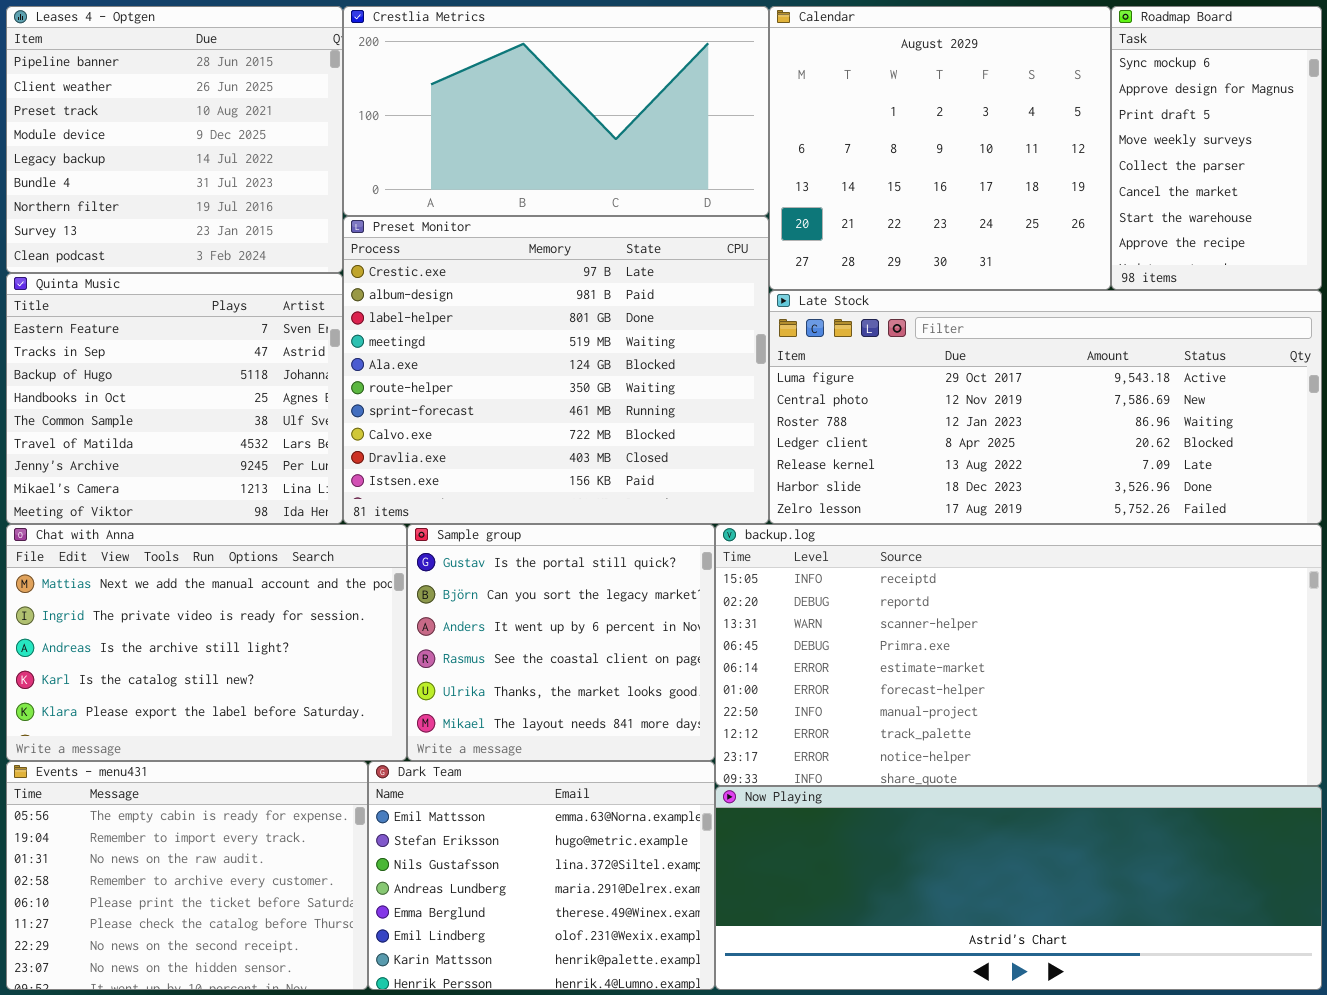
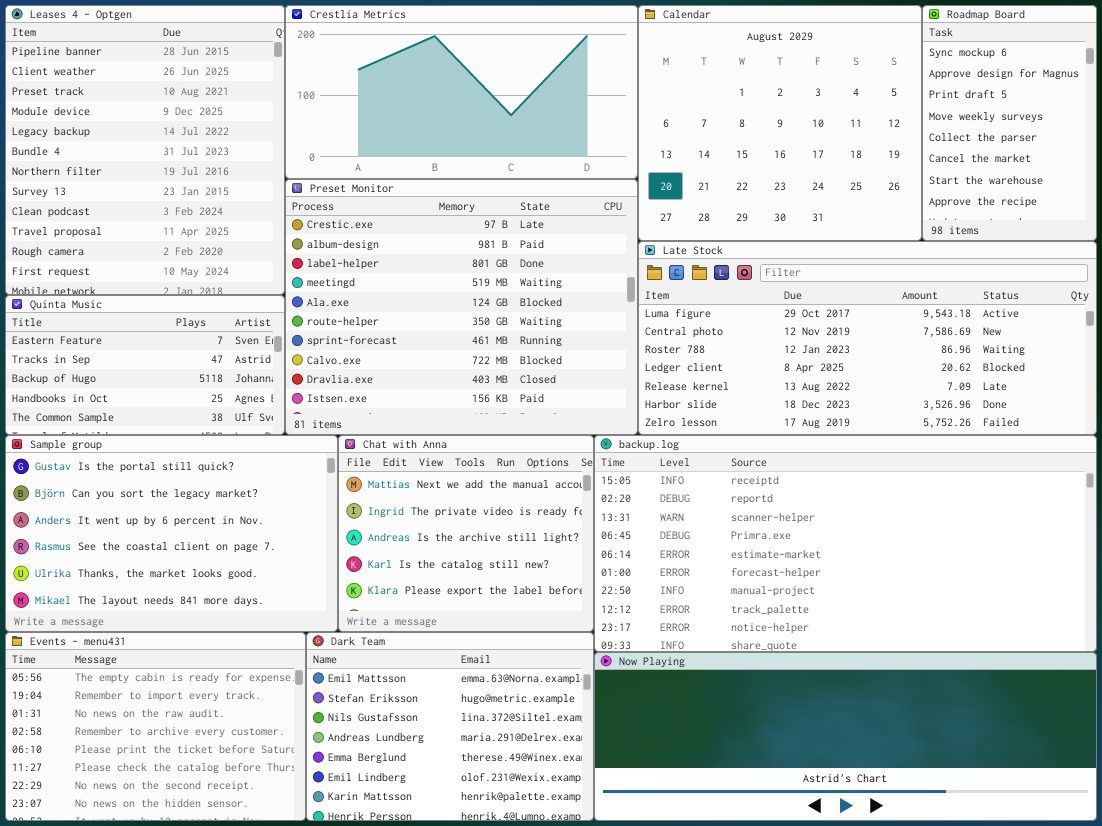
Leases 4 - Optgen: [6,6,343,273] -> [5,5,285,295], resized
Quinta Music: [6,273,343,524] -> [5,295,285,435], resized
Chat with Anna: [6,524,407,761] -> [338,435,594,632], moved, resized
Sample group: [407,524,715,761] -> [5,435,338,632], moved, resized

